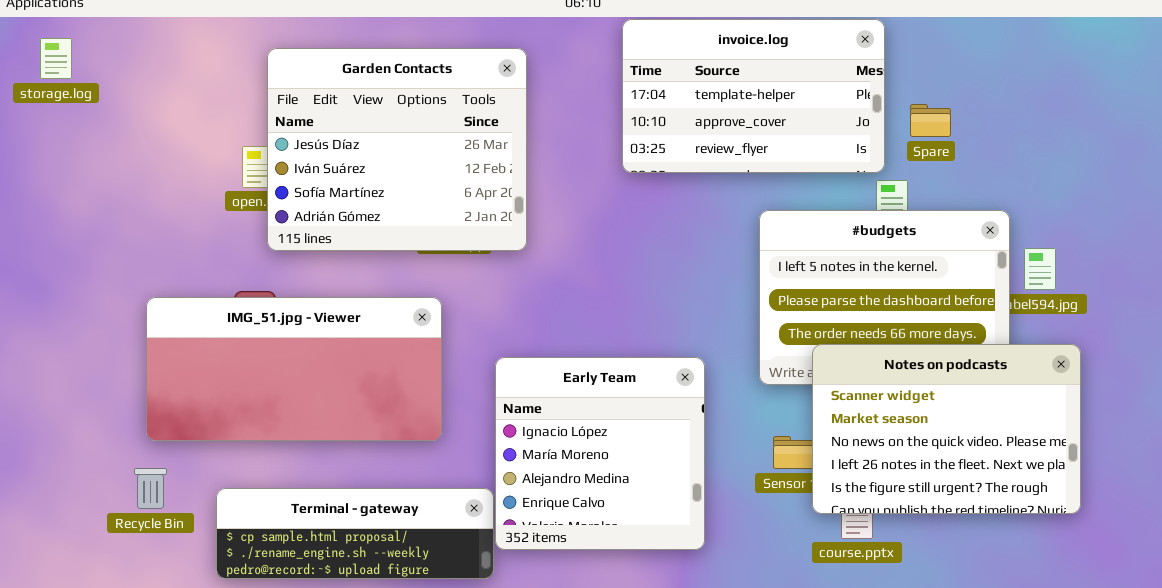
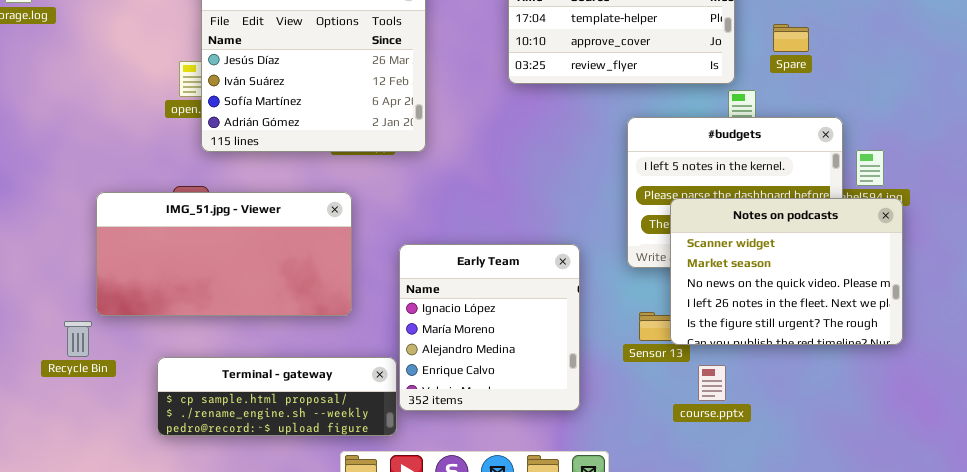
Spare: [910,104,951,137] -> [773,24,809,52], moved
Notes on podcasts: [812,344,1081,514] -> [670,198,903,345], moved
Recycle Bin: [134,468,167,509] -> [64,321,92,357], moved

